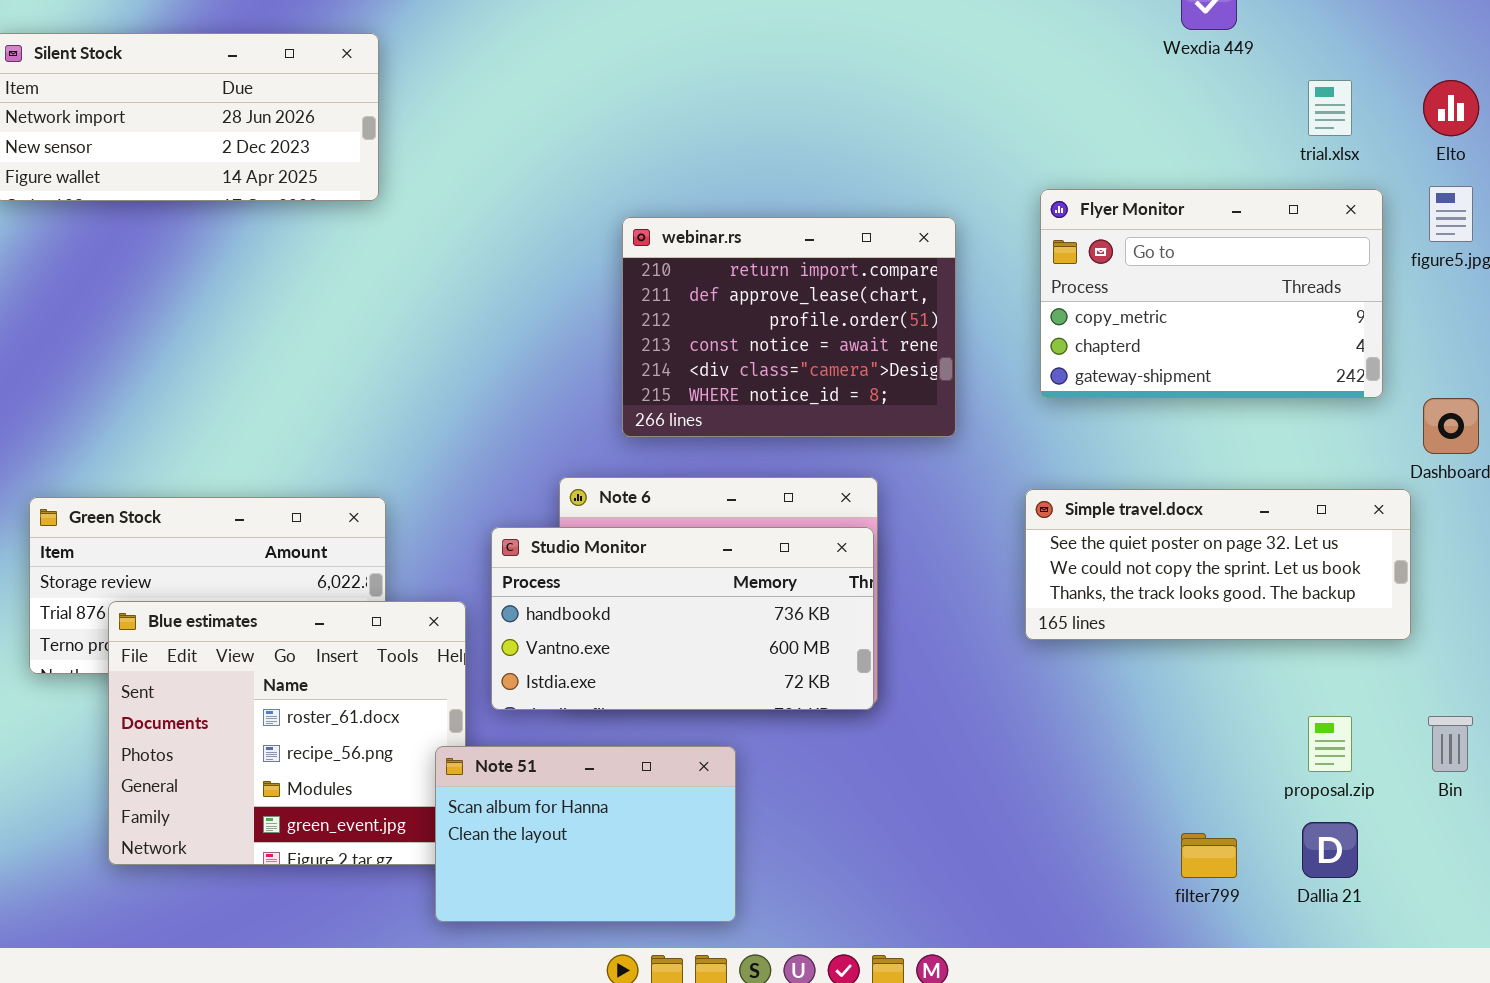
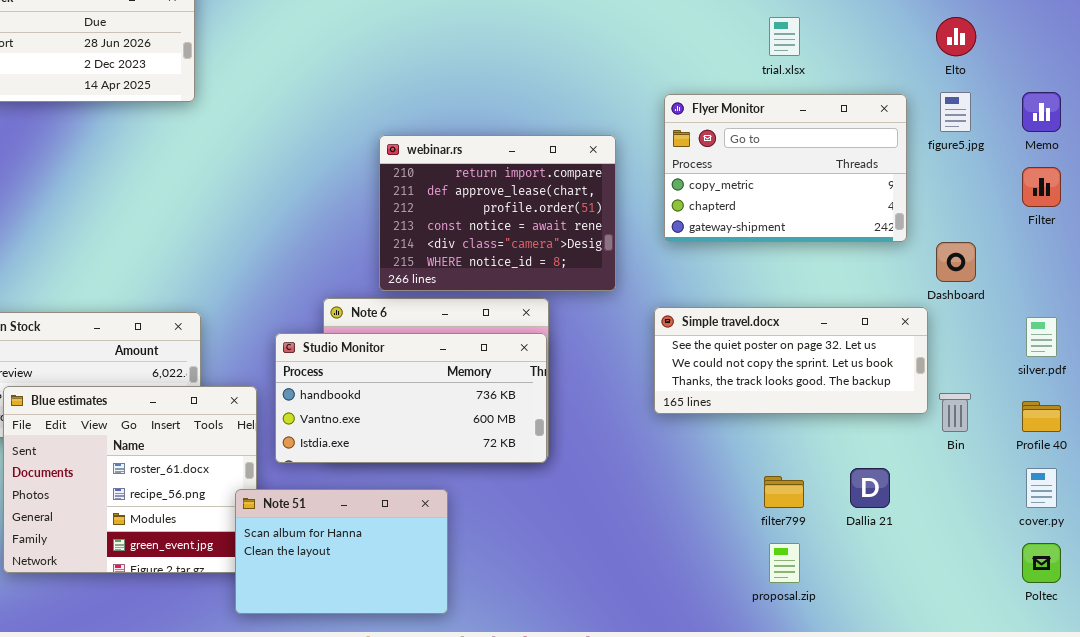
trial.xlsx: [1308,80,1352,136] -> [769,17,800,56], moved
webinar.rs: [622,217,956,437] -> [379,135,616,291], moved
proposal.zip: [1308,716,1352,772] -> [769,543,800,583], moved
Bin: [1428,716,1473,772] -> [939,393,971,432], moved
Dallia 21: [1302,822,1358,878] -> [850,468,890,508], moved
filter799: [1181,833,1237,878] -> [764,476,804,508], moved

